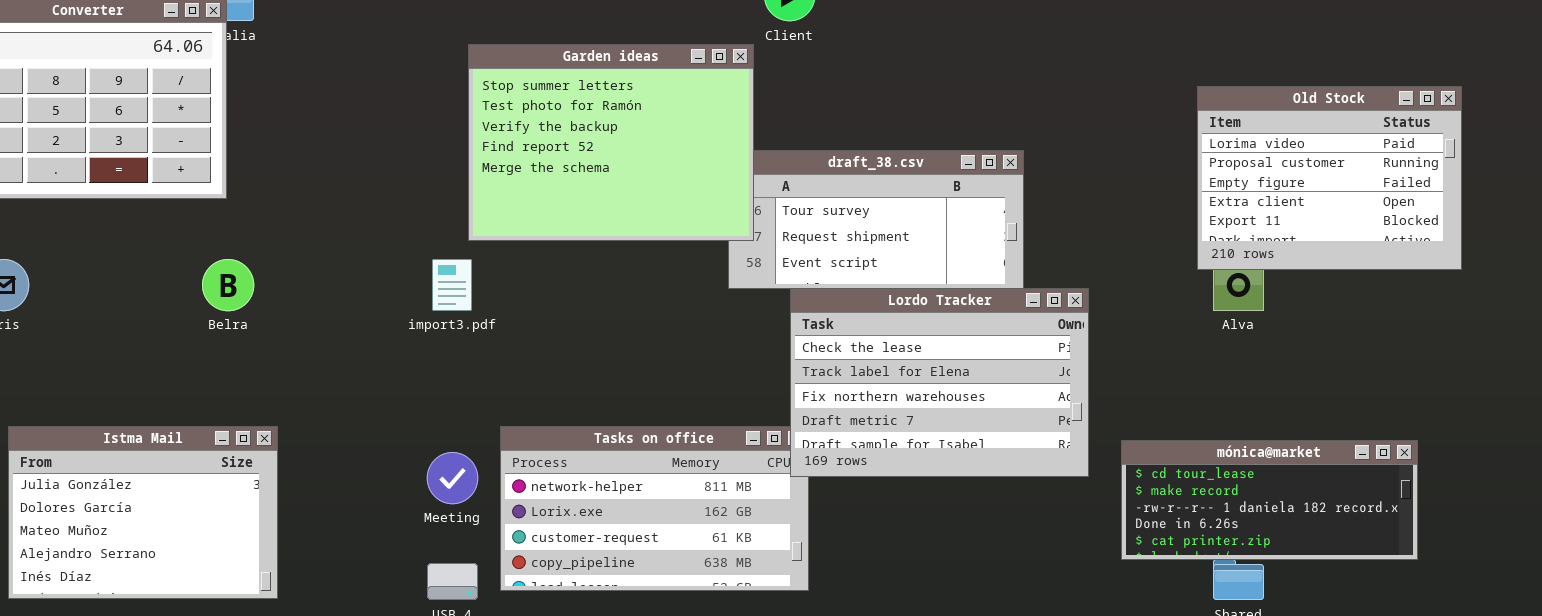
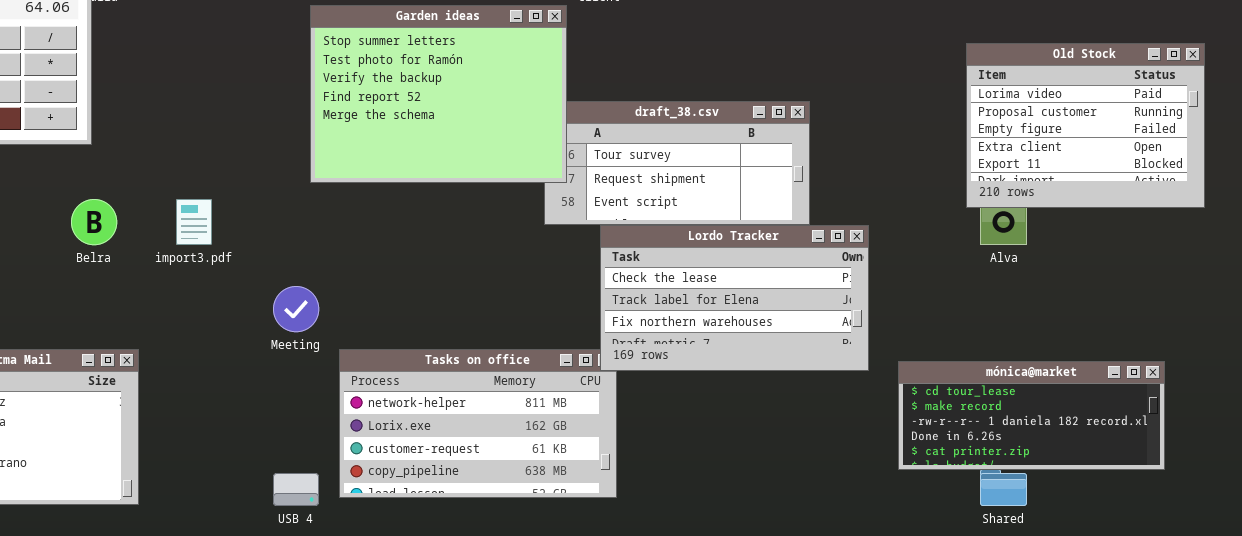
import3.pdf: [432,259,472,311] -> [176,199,212,245], moved
Lordo Tracker: [790,288,1089,477] -> [600,225,869,371], resized
Meeting: [427,452,478,504] -> [273,286,319,332], moved

